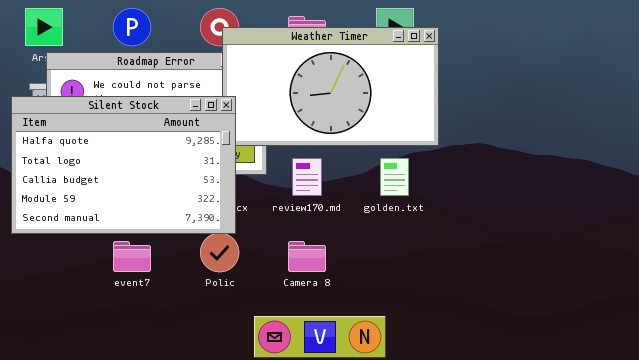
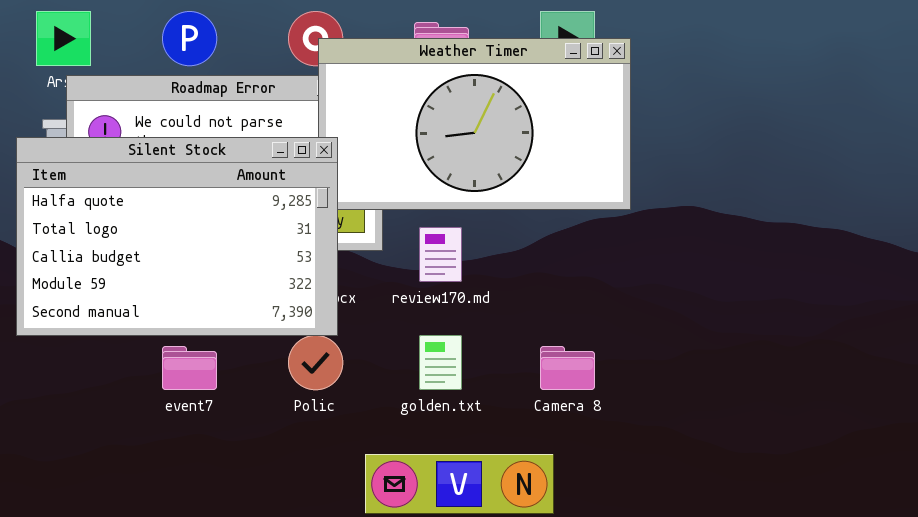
golden.txt: [380,158,409,196] -> [419,335,462,390], moved
Camera 8: [288,241,326,272] -> [540,346,595,390], moved

